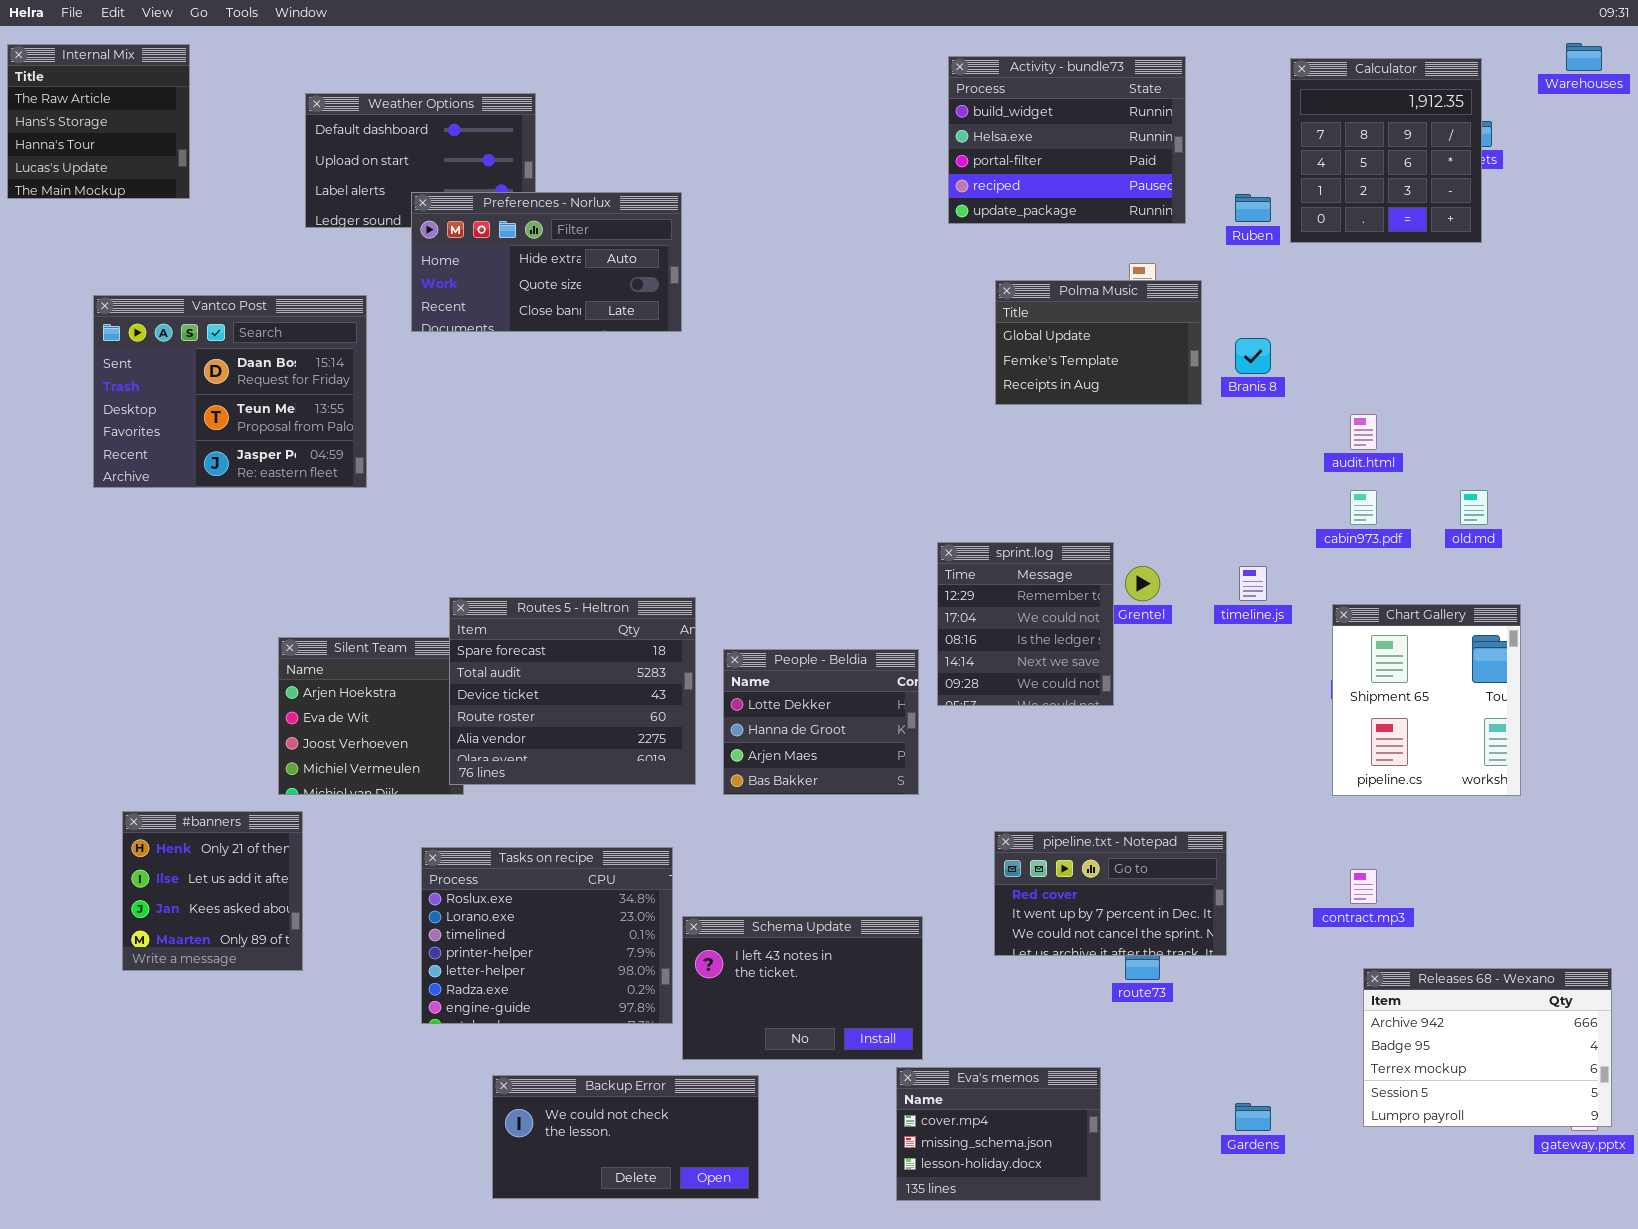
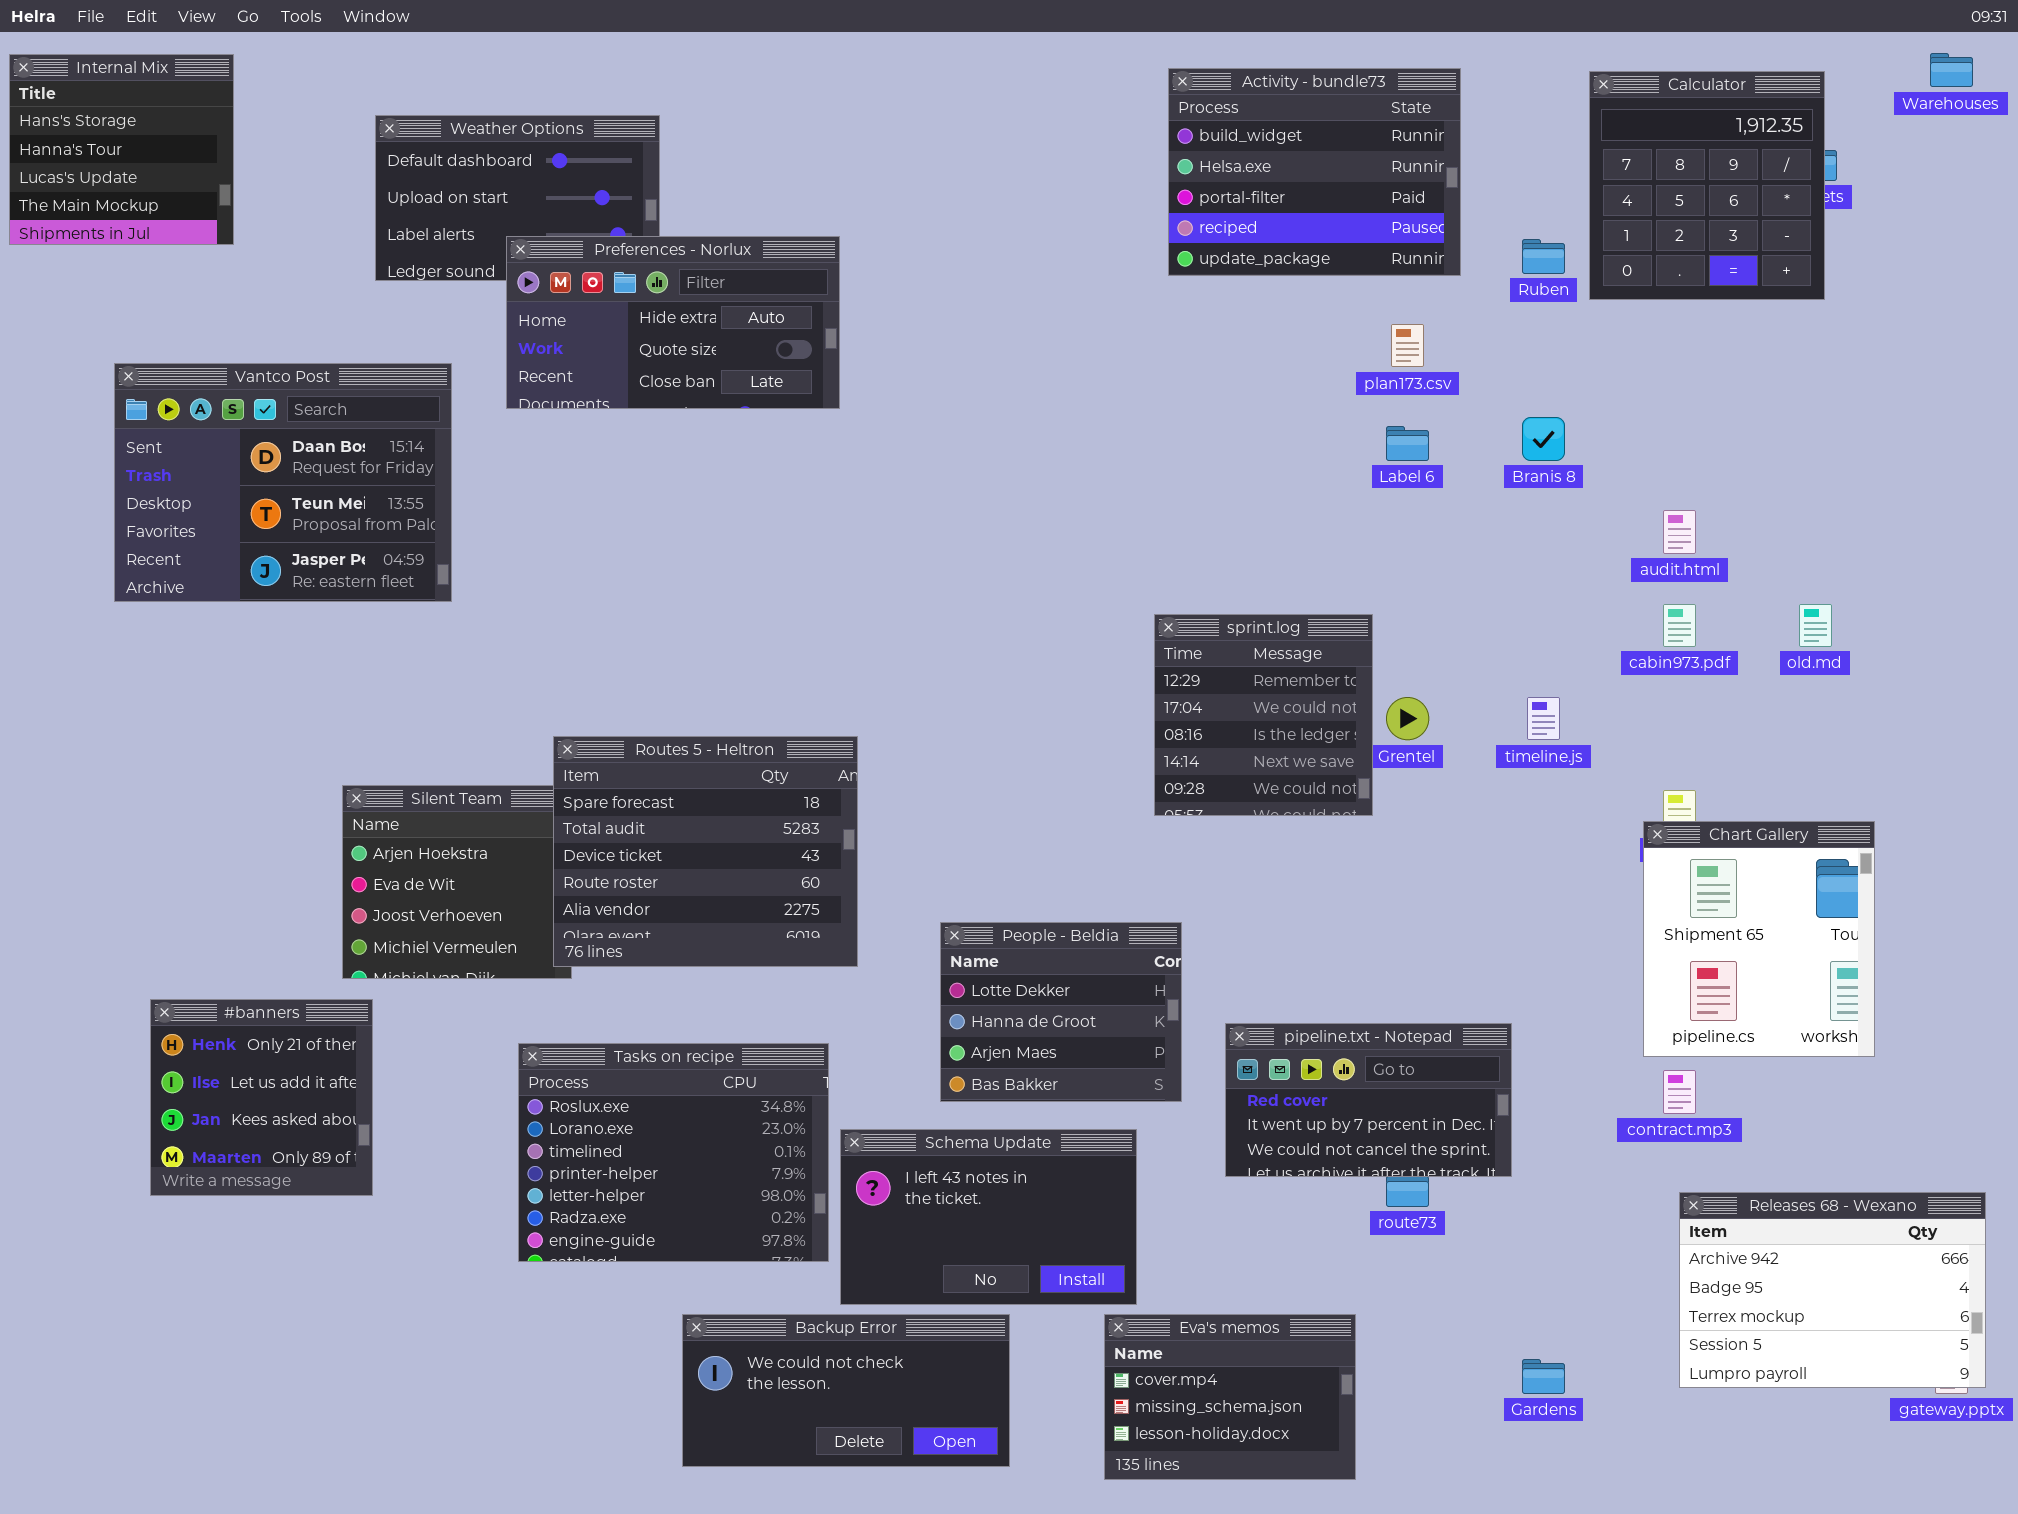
Internal Mix: [7,44,190,199] -> [9,54,234,245], scrolled down 1 row
Polma Music: [995,280,1202,405] -> none, closed
sprint.log: [937,542,1114,706] -> [1154,614,1373,816], moved
Chart Gallery: [1332,604,1521,796] -> [1643,821,1875,1057], moved
People - Beldia: [723,649,919,795] -> [940,922,1182,1102], moved
Backup Error: [492,1075,759,1199] -> [682,1314,1010,1467], moved

